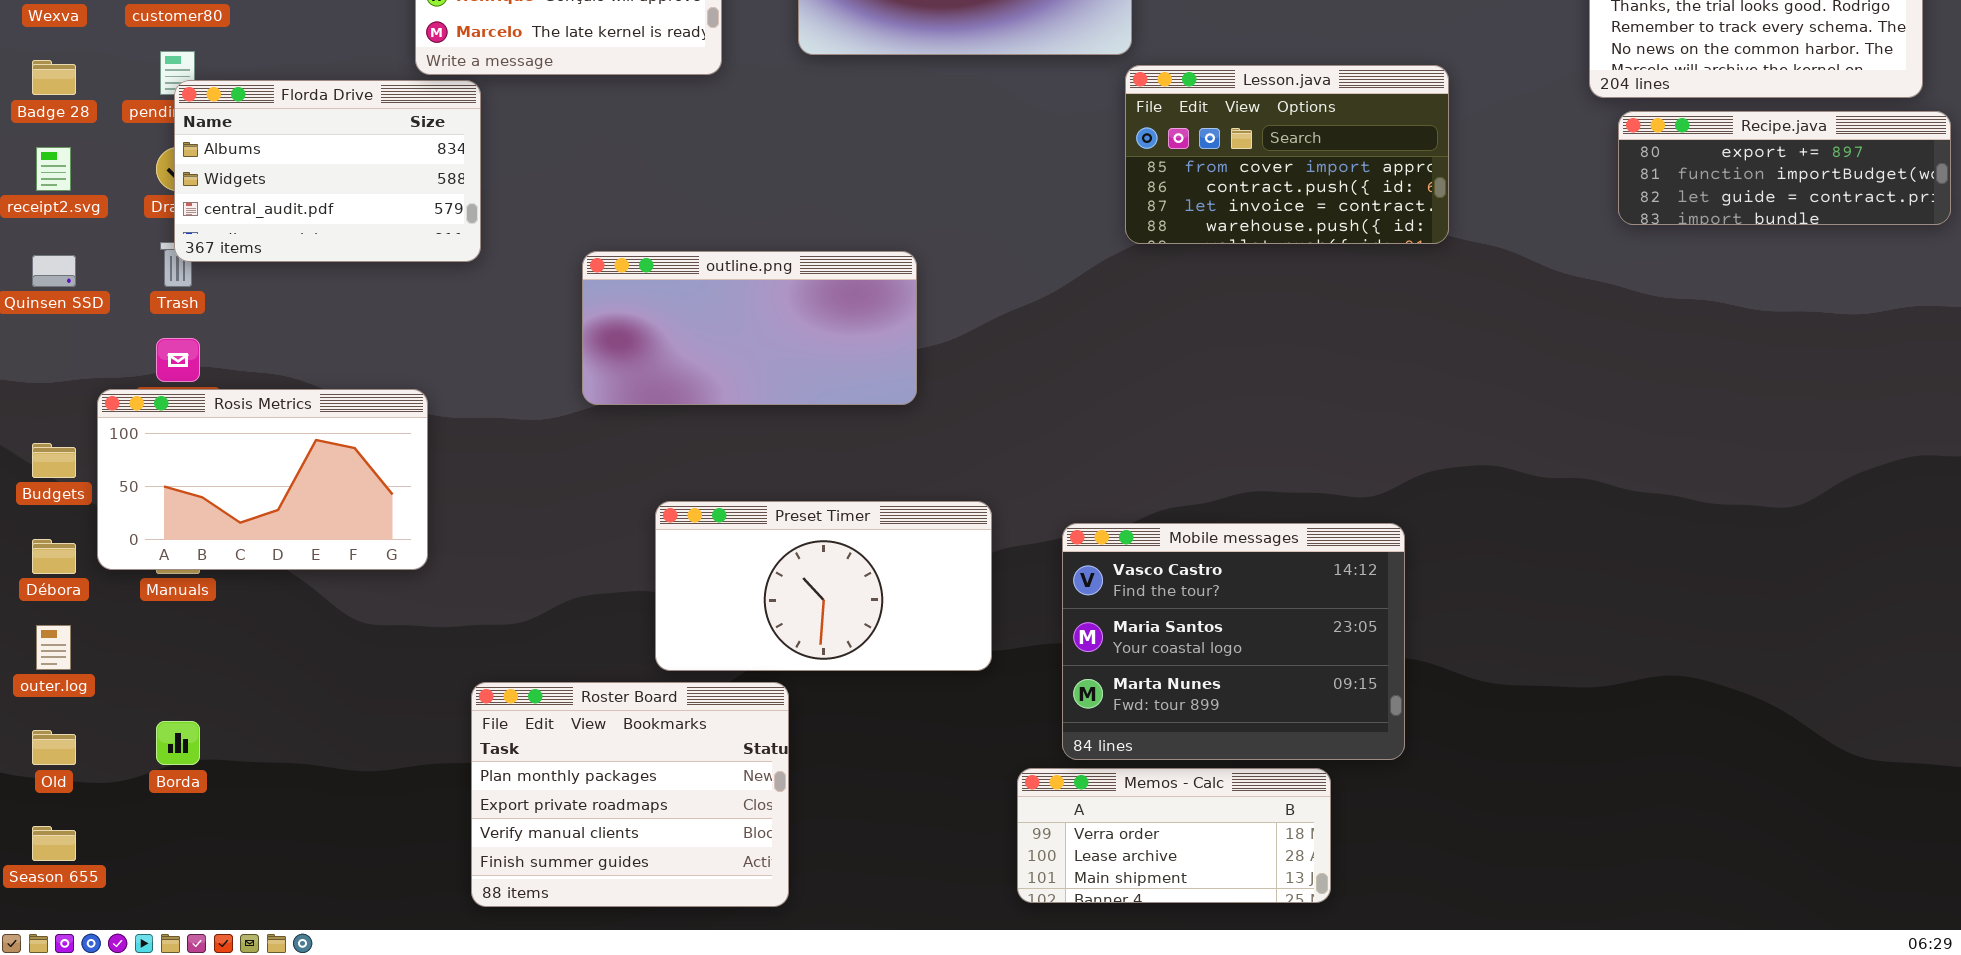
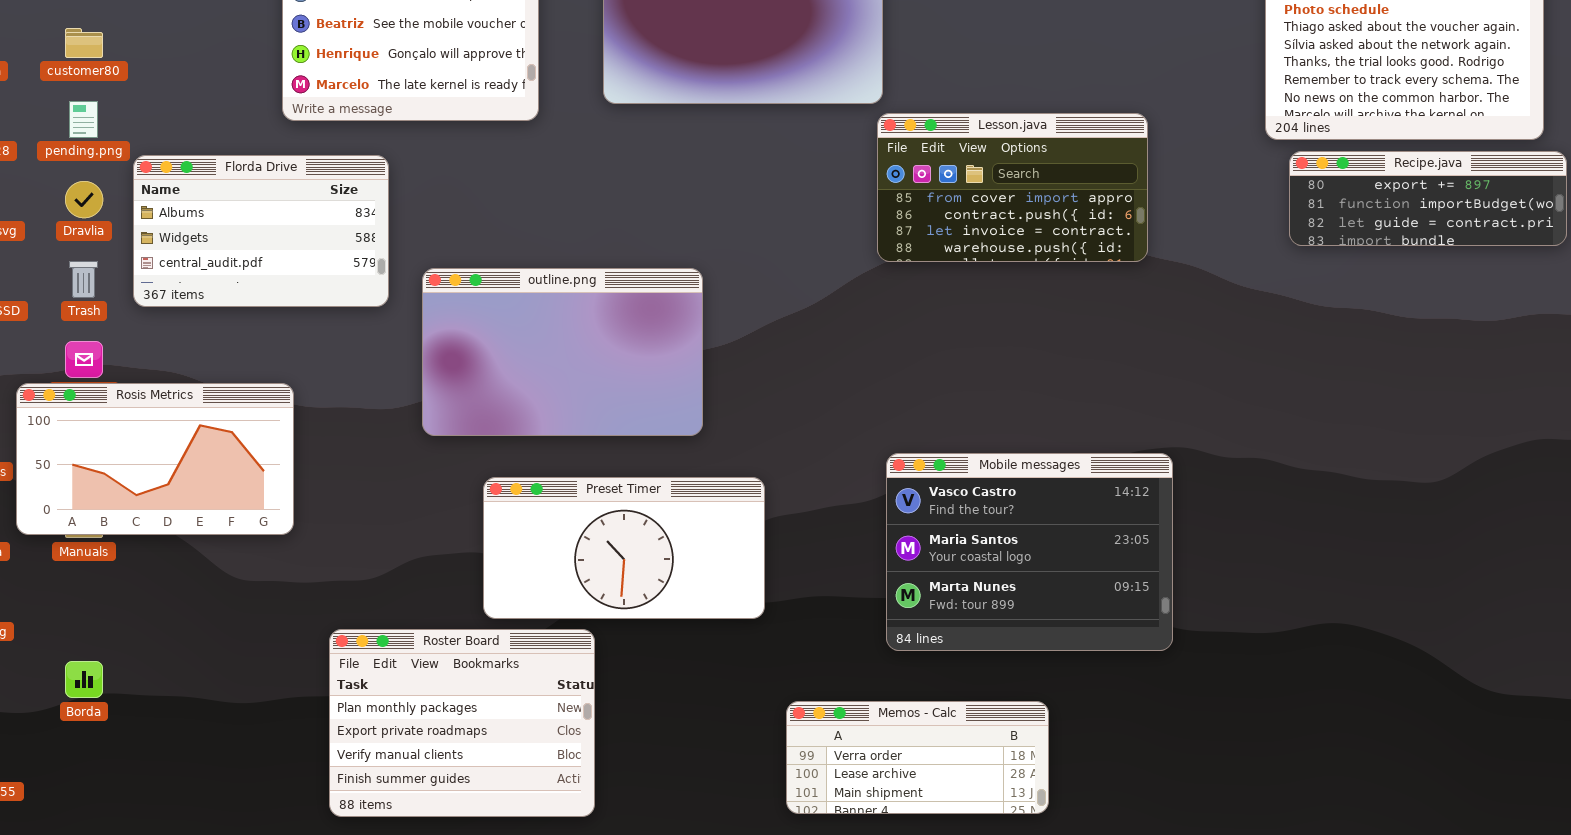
Florda Drive: [174,80,481,262] -> [133,155,389,307], moved
outline.png: [582,251,917,405] -> [422,268,703,436], resized
Mobile messages: [1062,523,1405,760] -> [886,453,1173,651], moved

